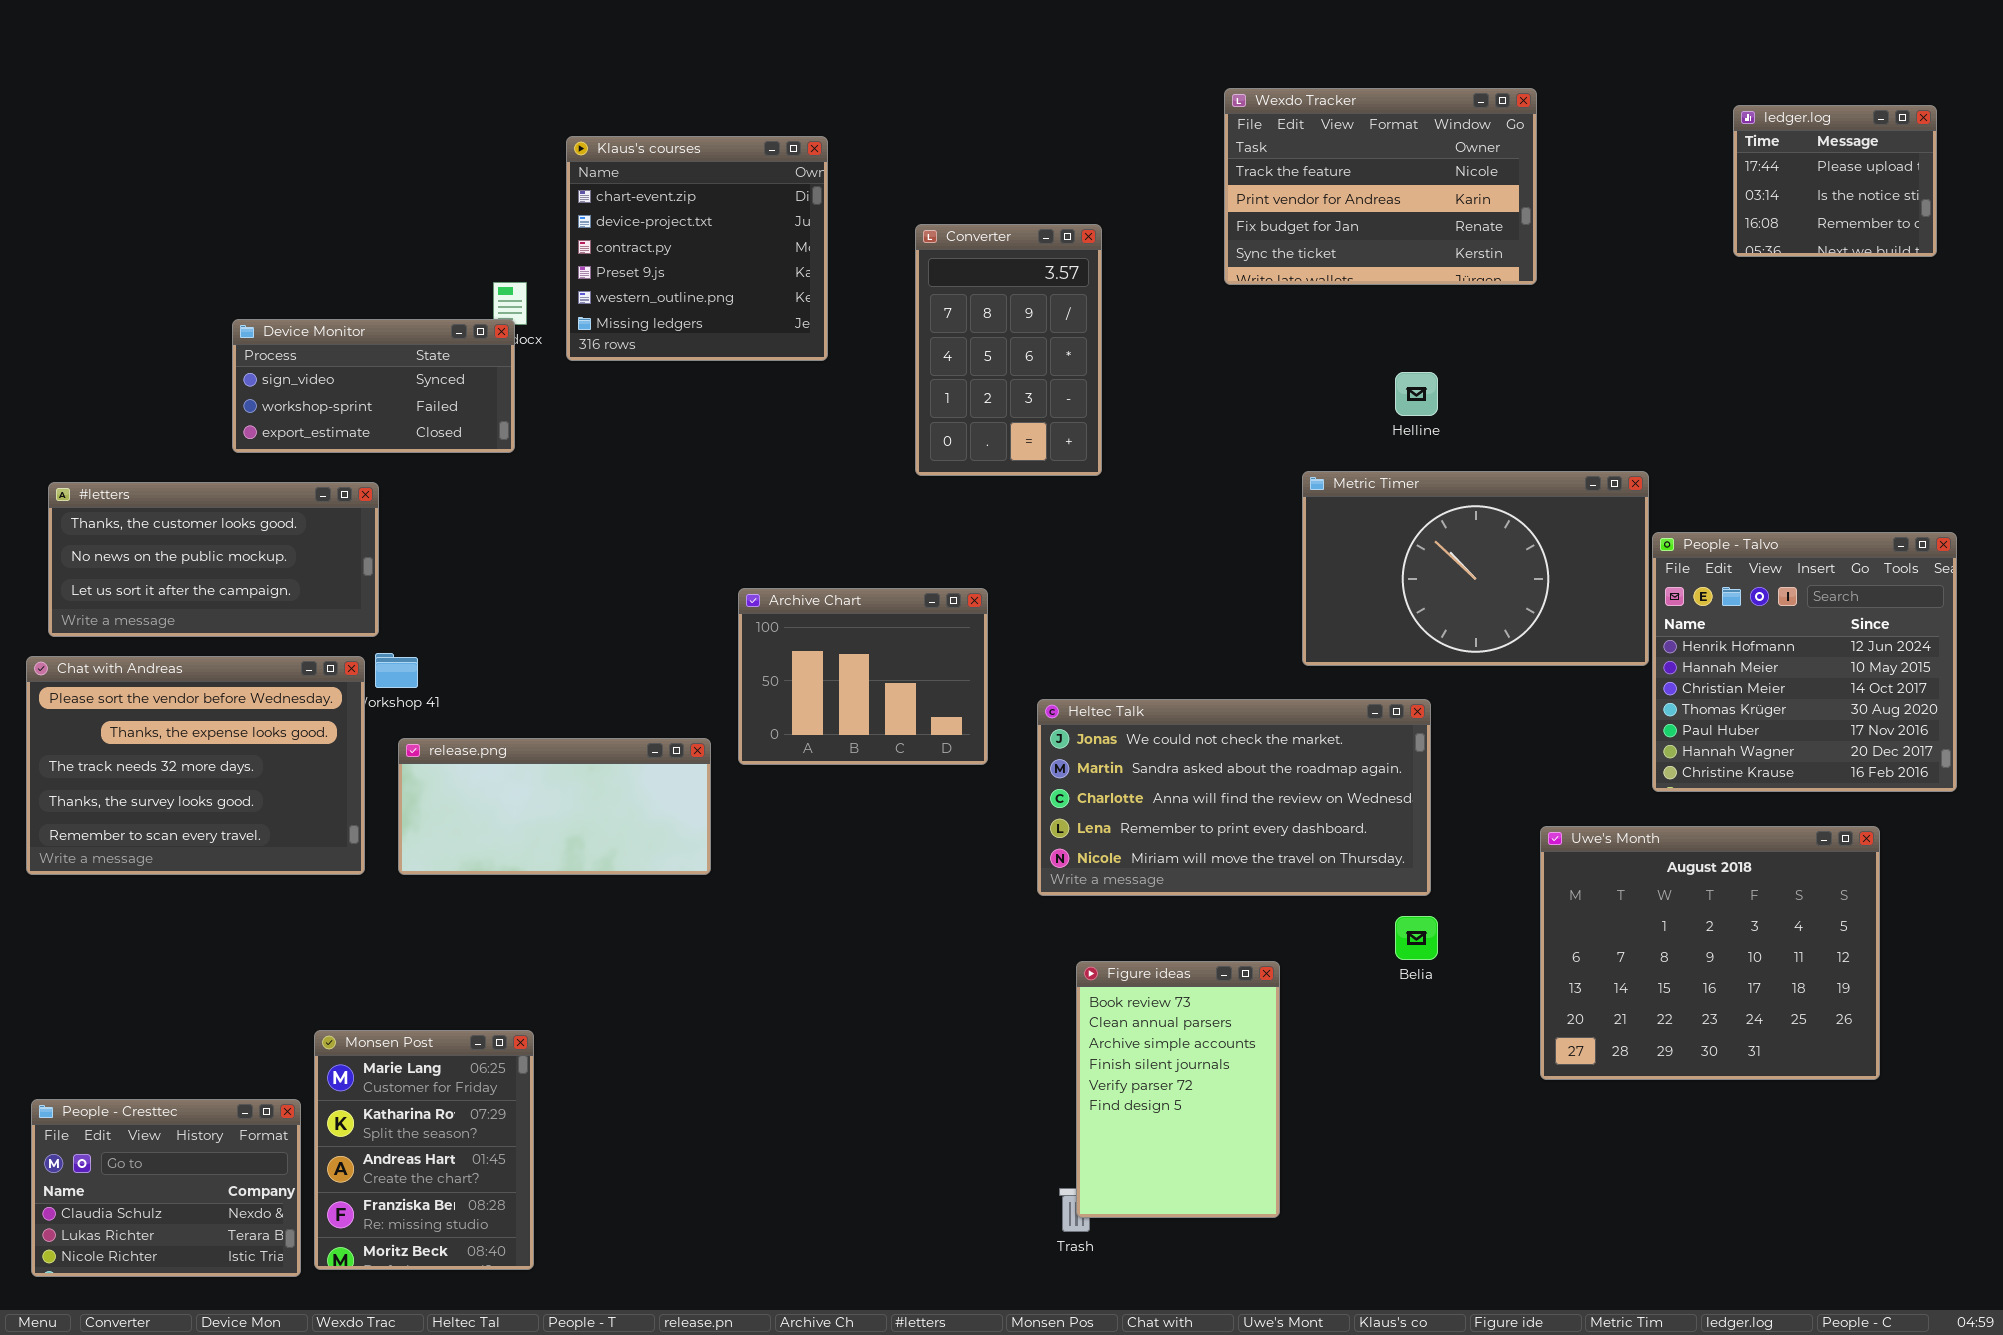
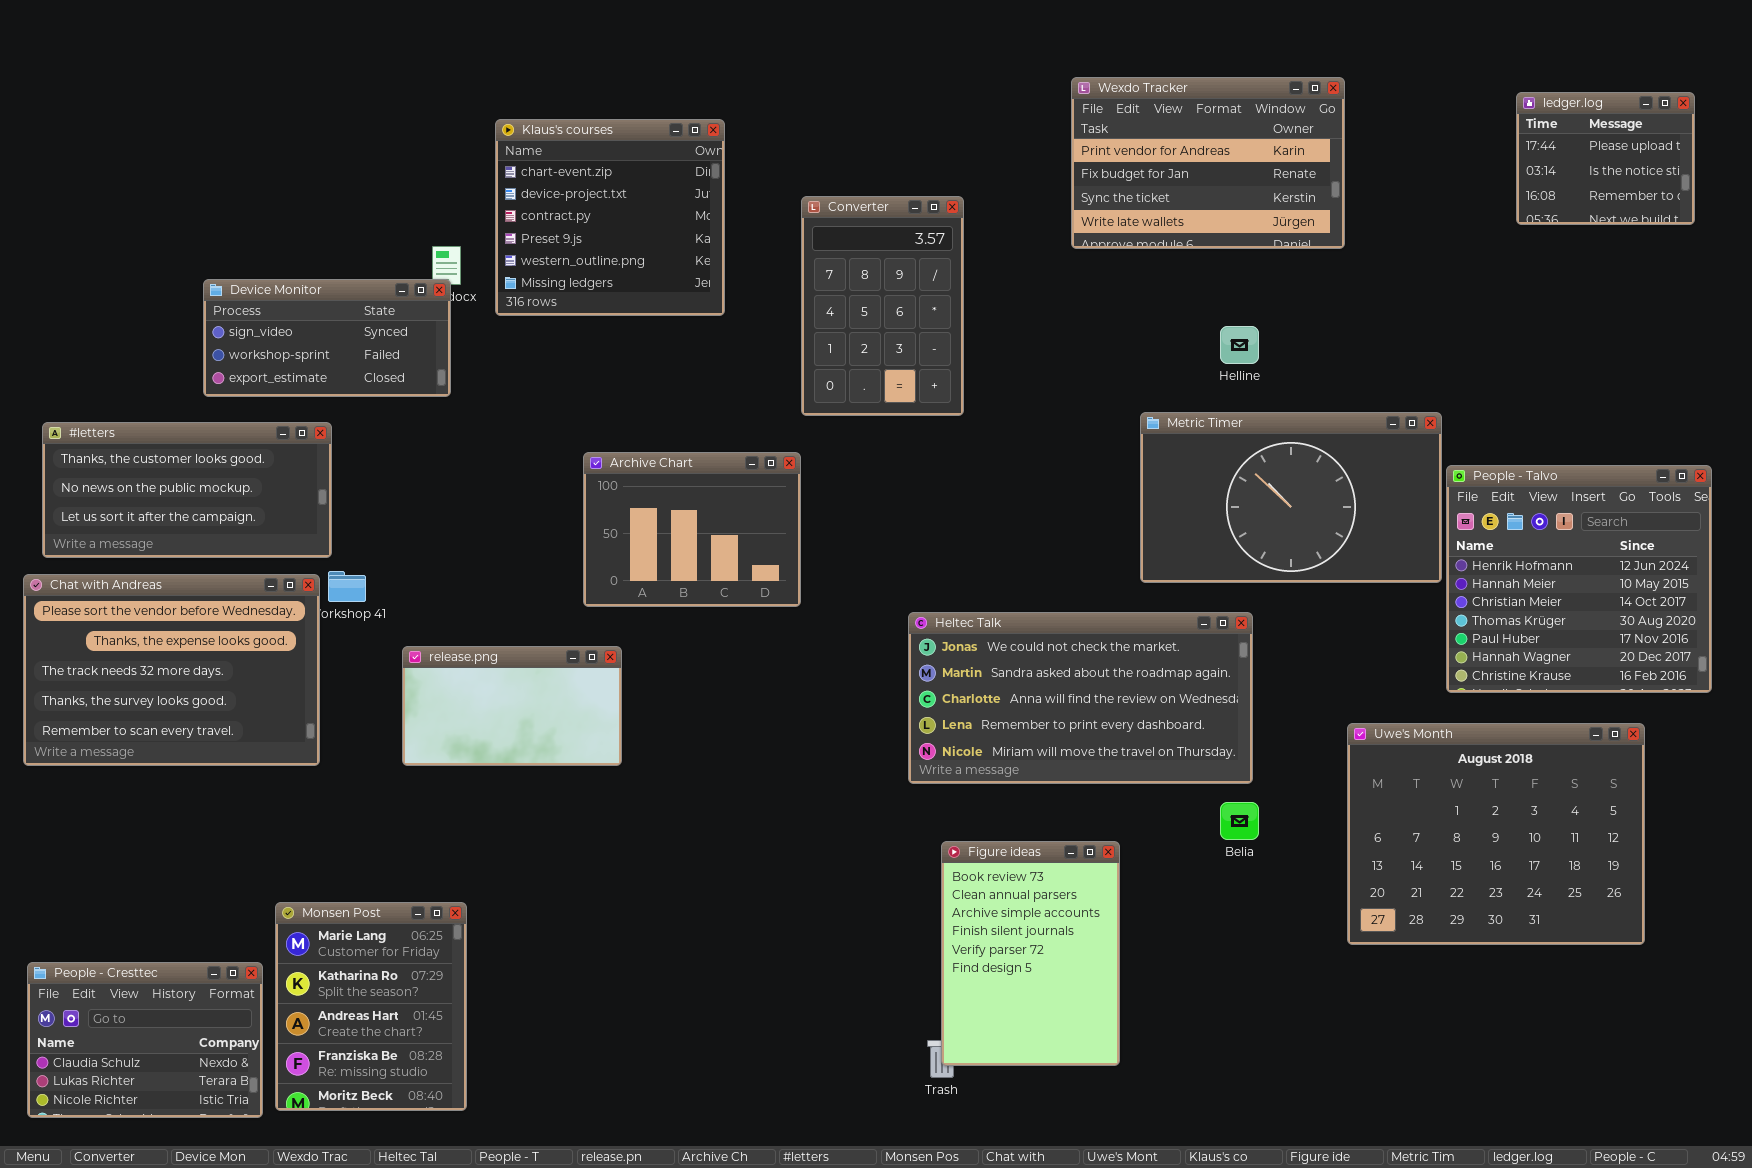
Wexdo Tracker: [1224,88,1537,285] -> [1071,77,1345,249], scrolled down 1 row
Archive Chart: [738,588,988,765] -> [583,452,801,607], moved
release.png: [398,738,711,875] -> [402,646,622,766], resized

